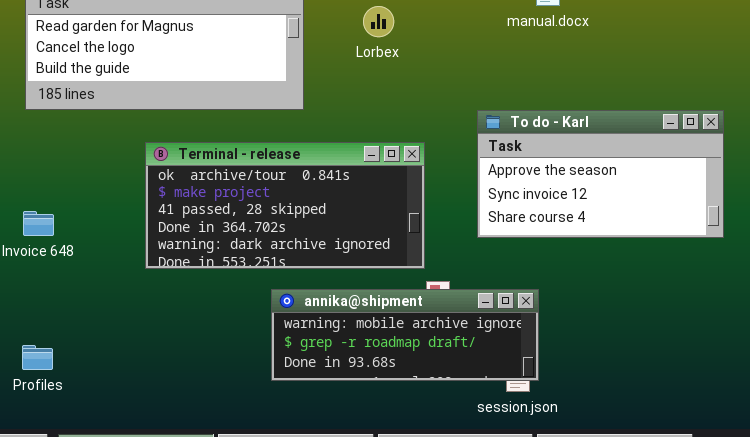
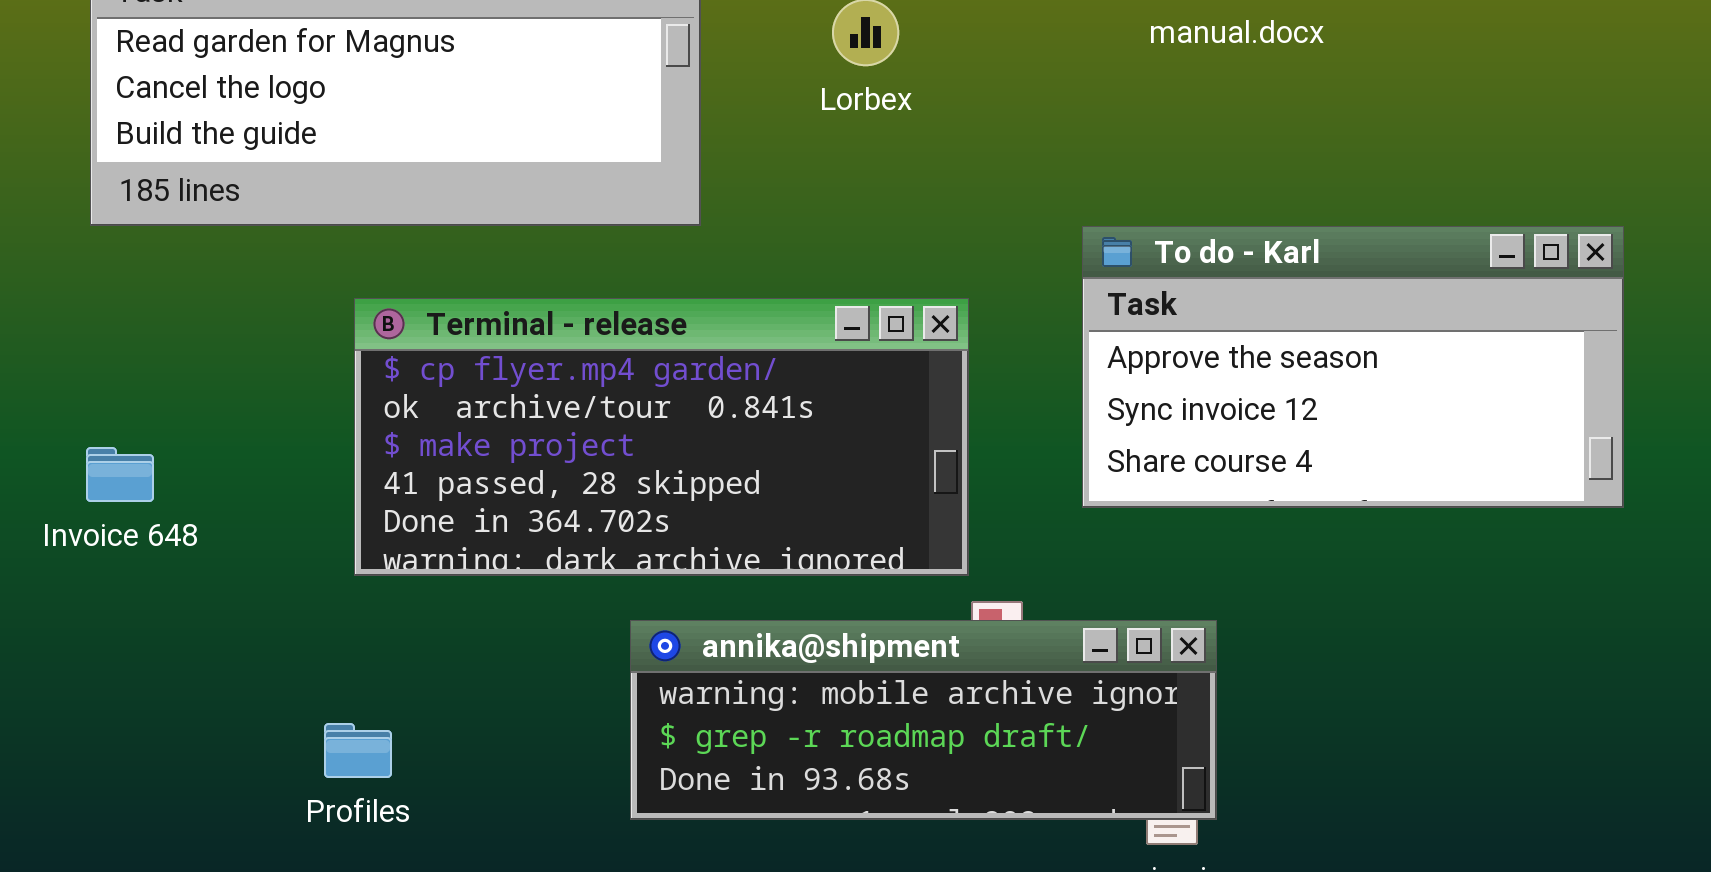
Terminal - release: [145,142,425,269] -> [354,298,969,576], scrolled up 1 row
Profiles: [22,345,53,370] -> [324,723,392,778], moved

